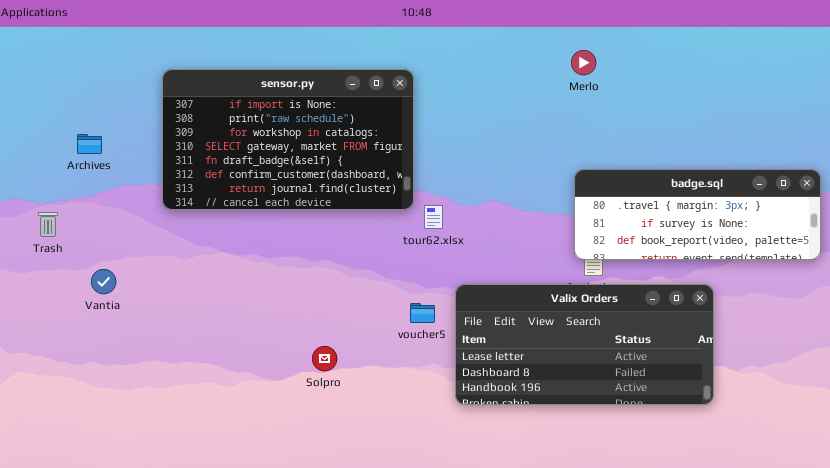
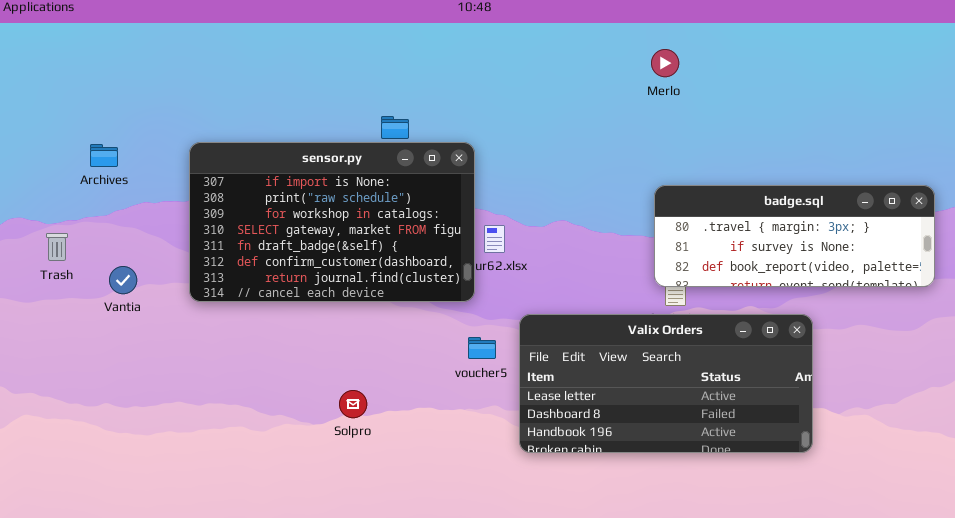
sensor.py: [162,69,414,210] -> [189,142,475,302], moved
Vantia: [91,269,116,294] -> [109,266,137,294], moved
Solpro: [312,346,337,371] -> [339,390,367,418], moved

